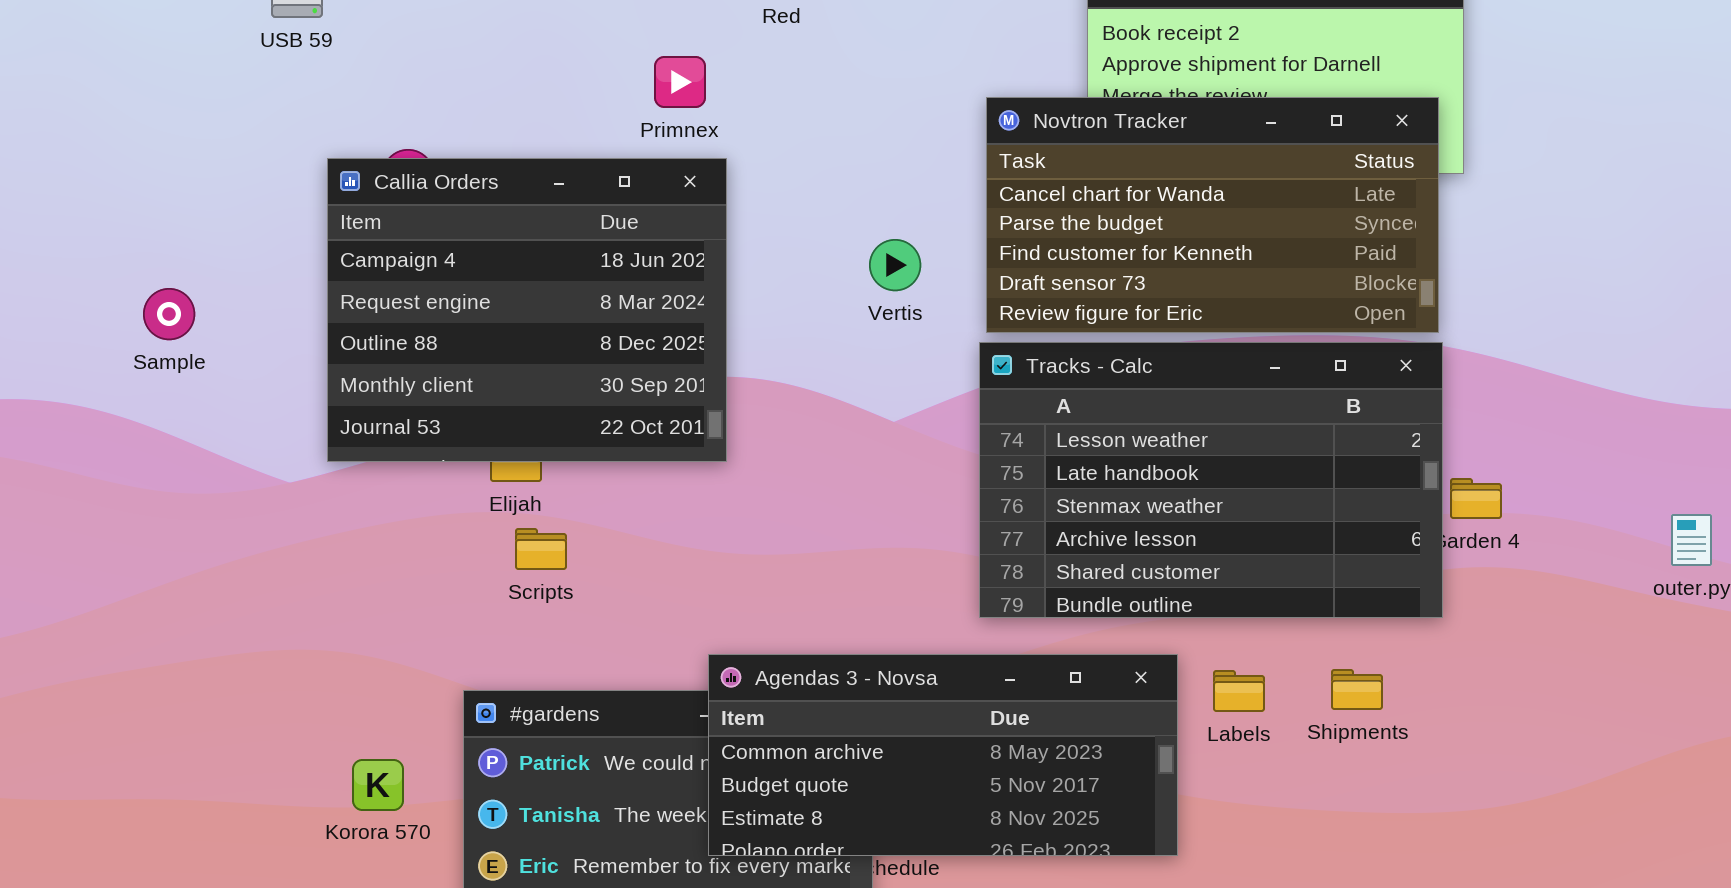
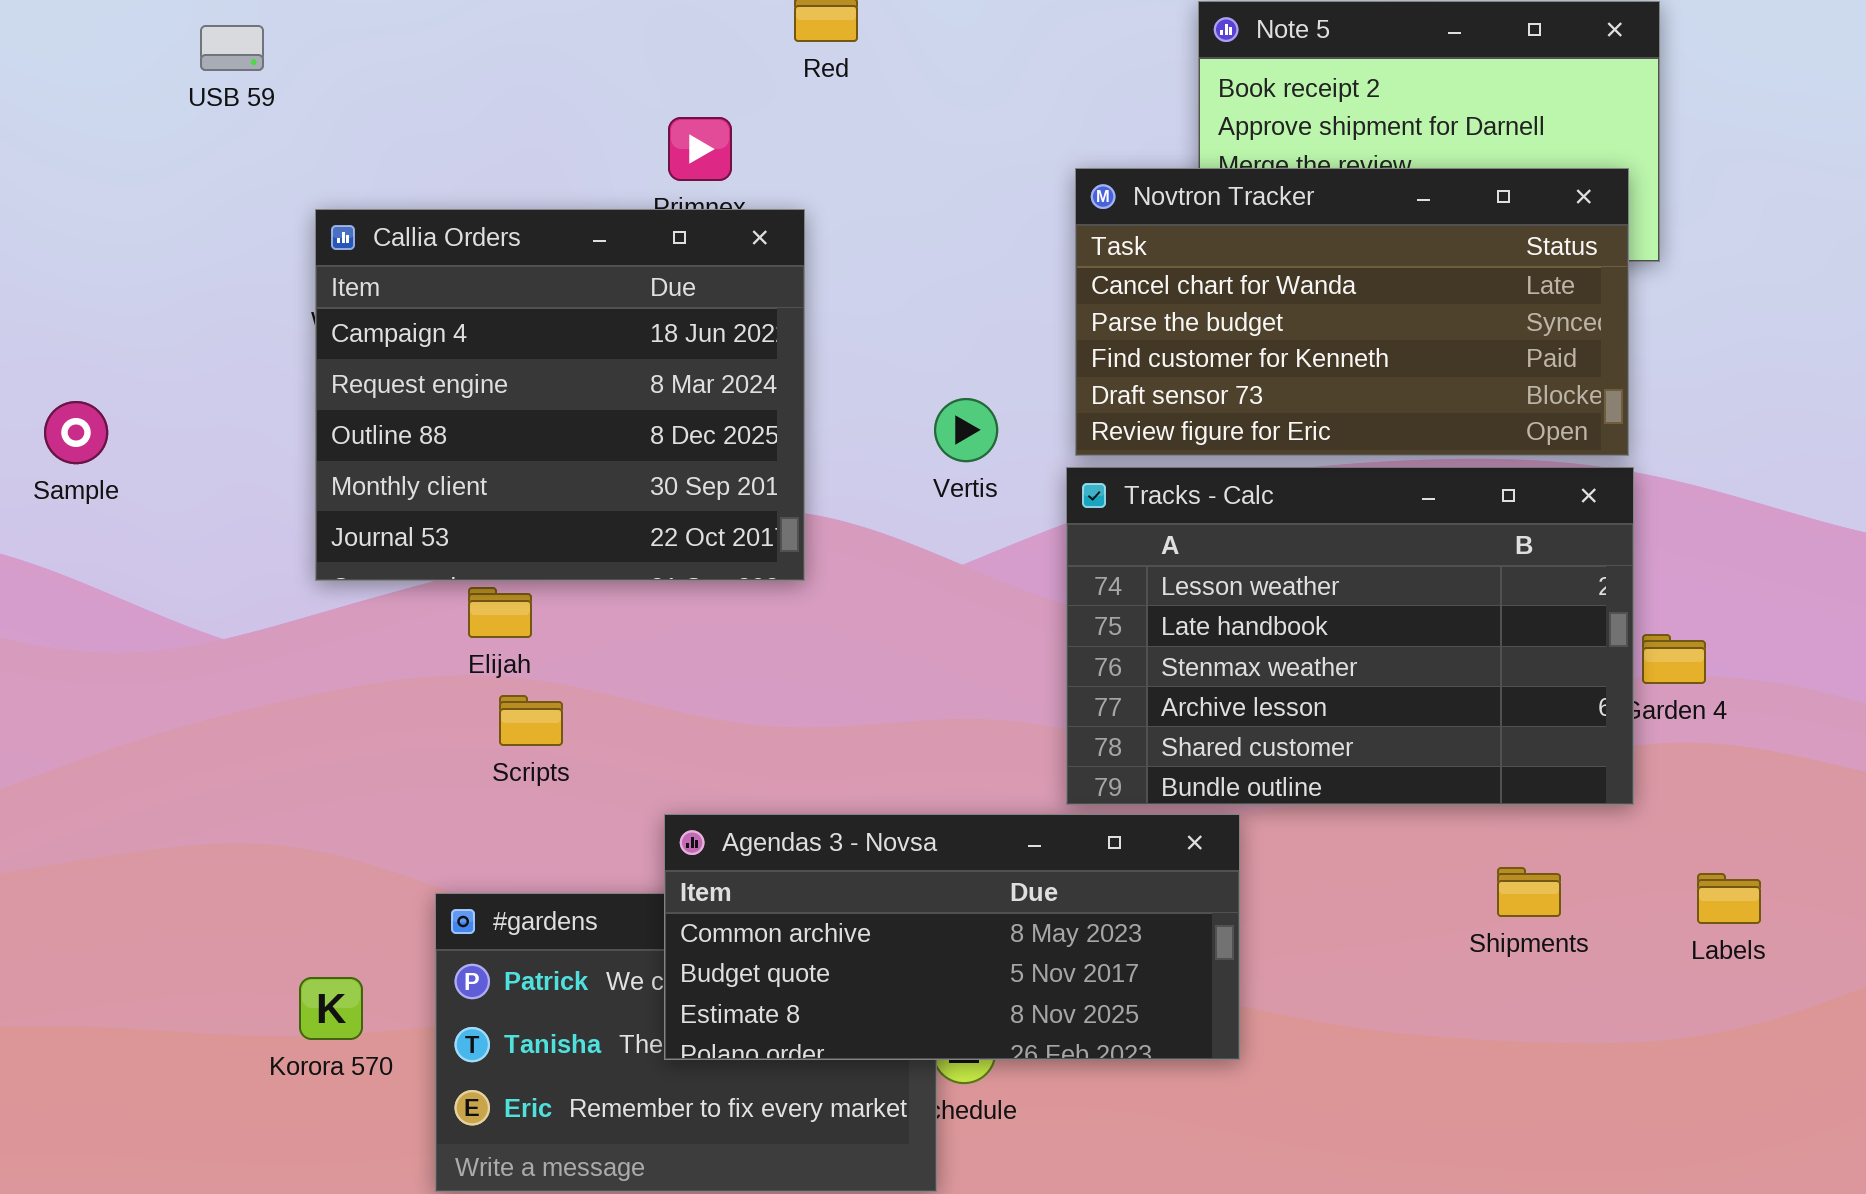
Callia Orders: [327,158,727,462] -> [315,209,805,581], moved
Vertis: [869,239,921,291] -> [934,398,998,462], moved
Agendas 3 - Novsa: [708,654,1178,856] -> [664,814,1240,1060], moved
Labels: [1213,670,1265,712] -> [1697,873,1761,924], moved

